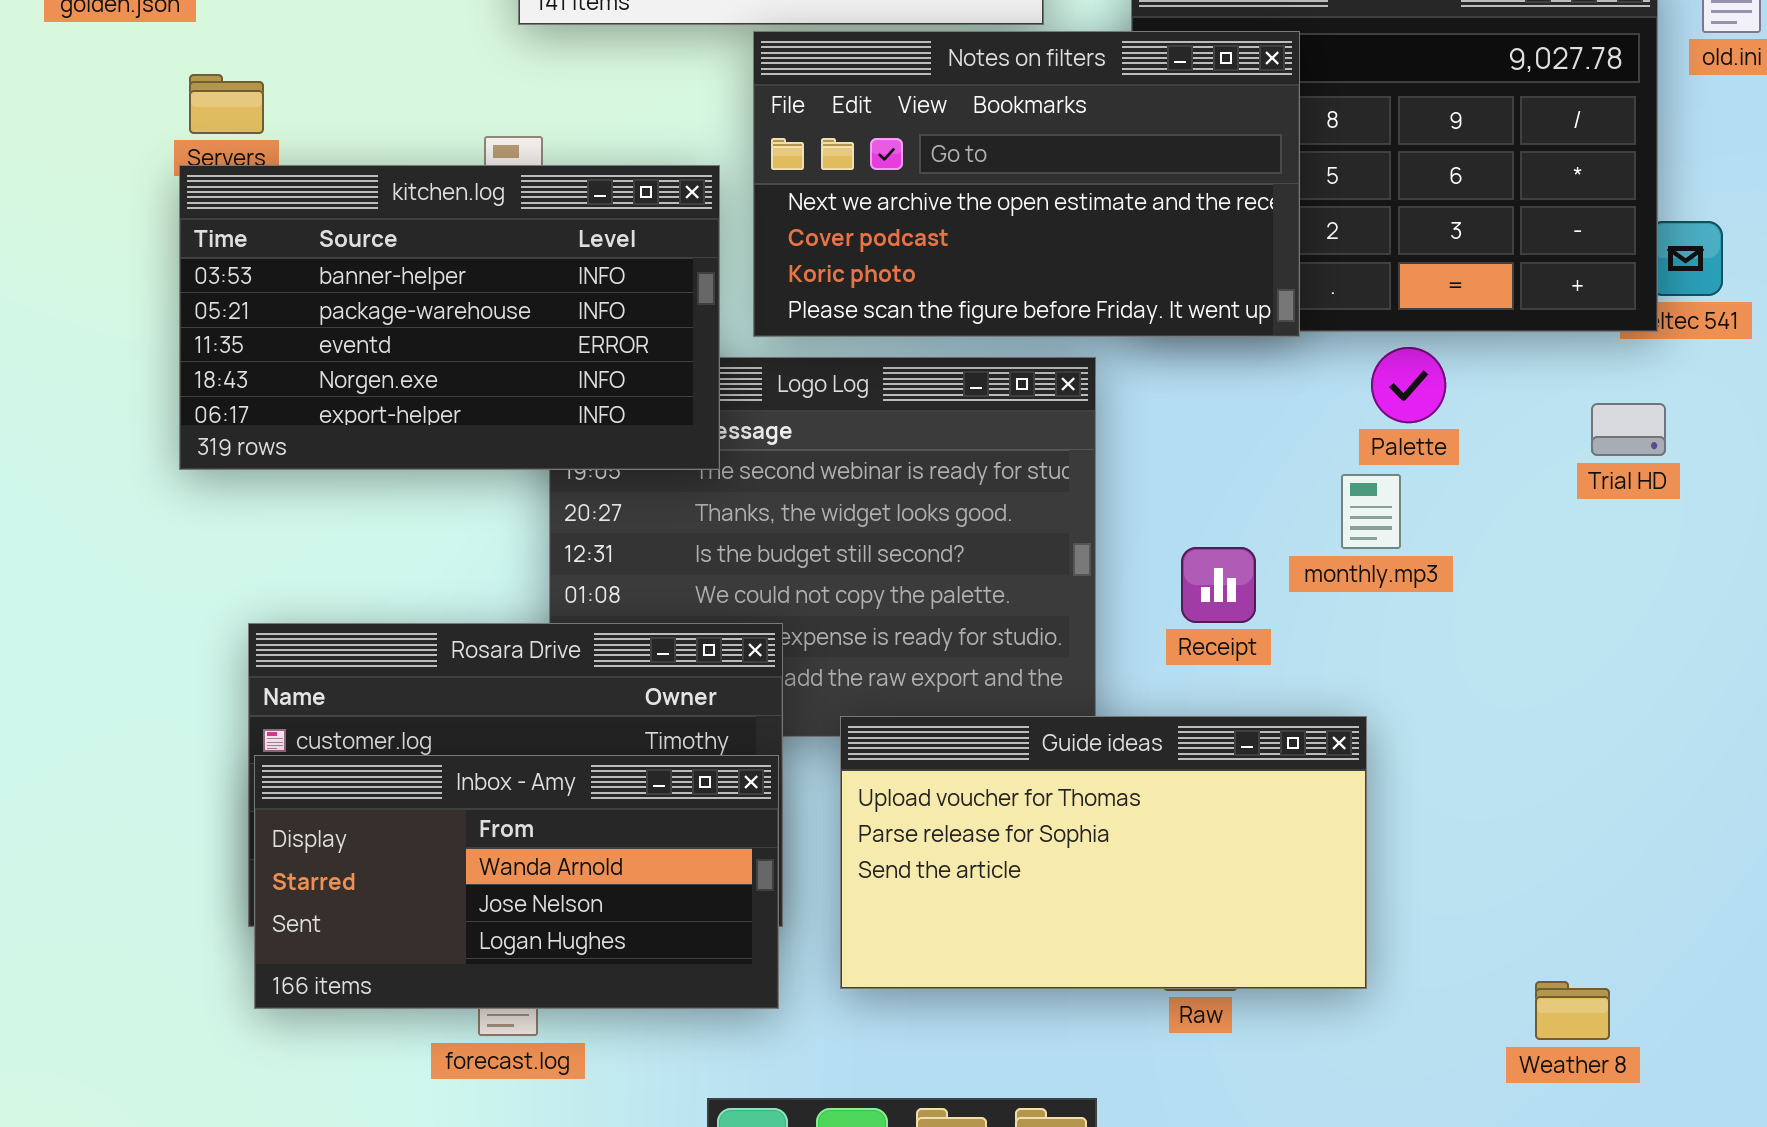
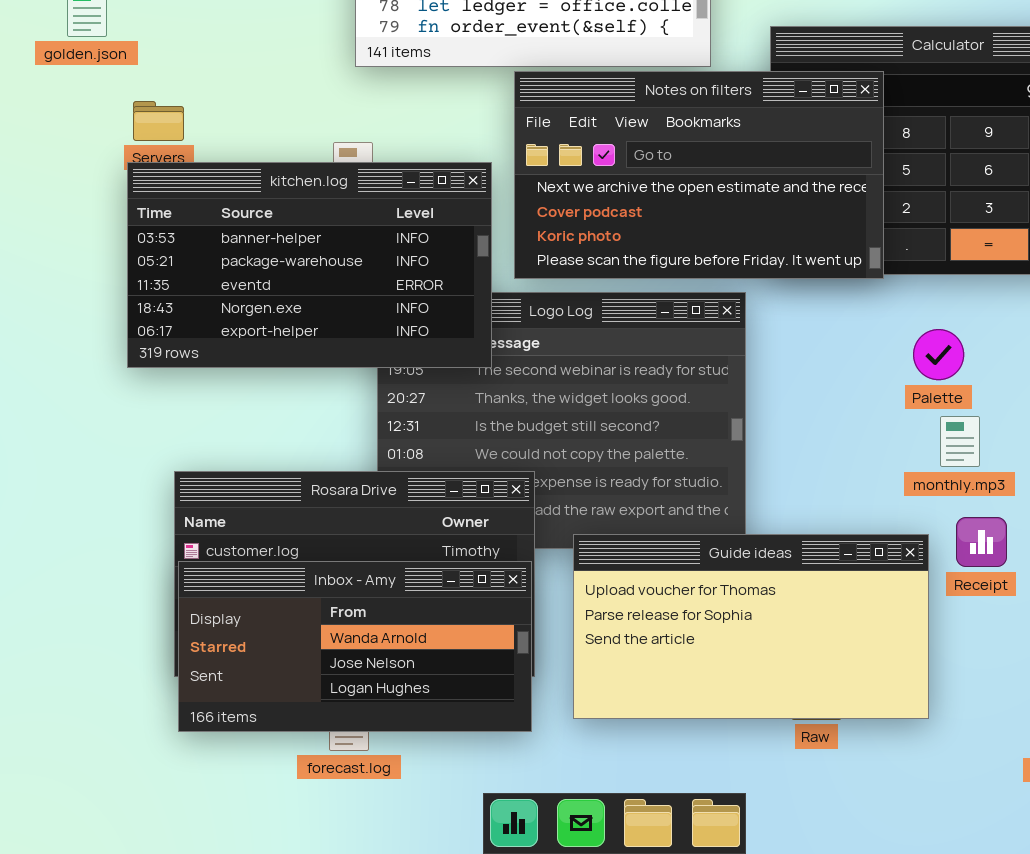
Palette: [1371,347,1446,423] -> [913,329,964,380], moved
monthly.mp3: [1341,474,1401,549] -> [940,416,980,467], moved
Receipt: [1181,547,1256,623] -> [956,517,1007,567], moved

